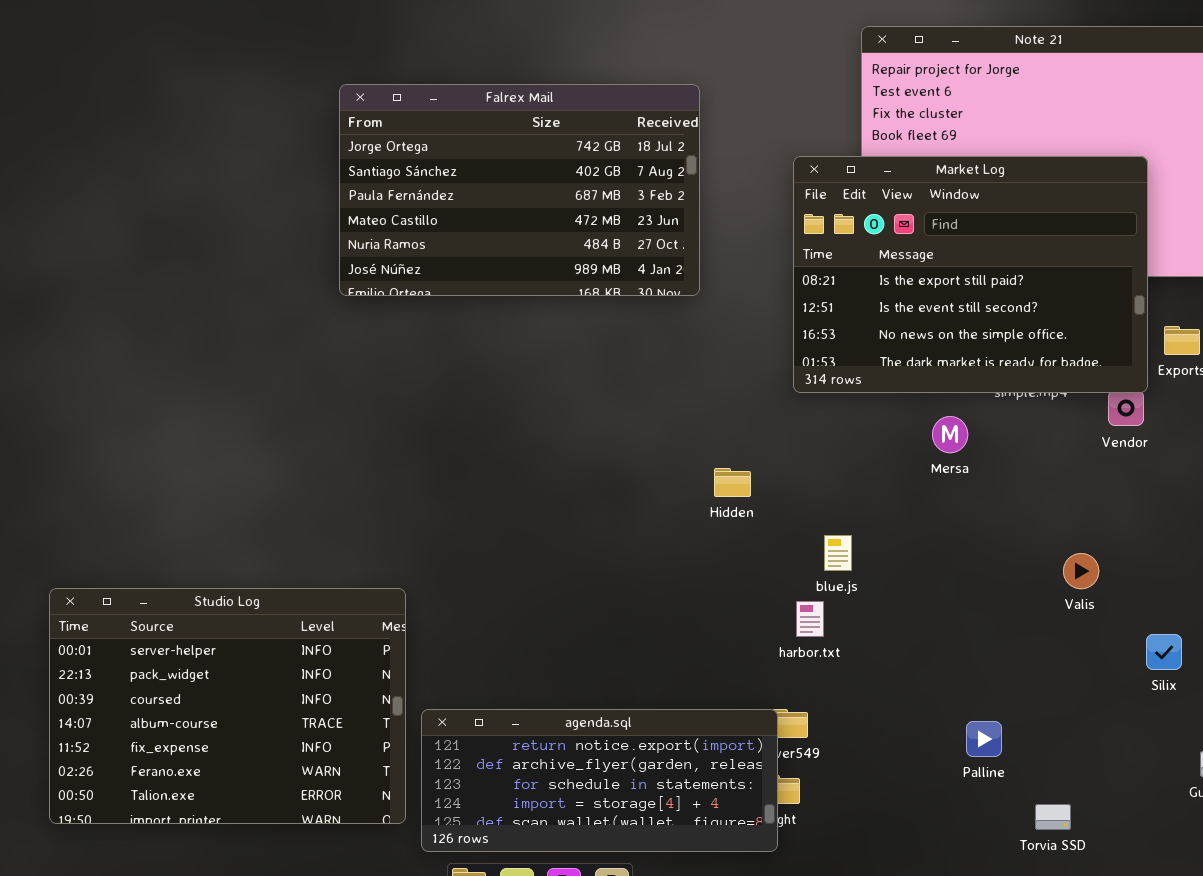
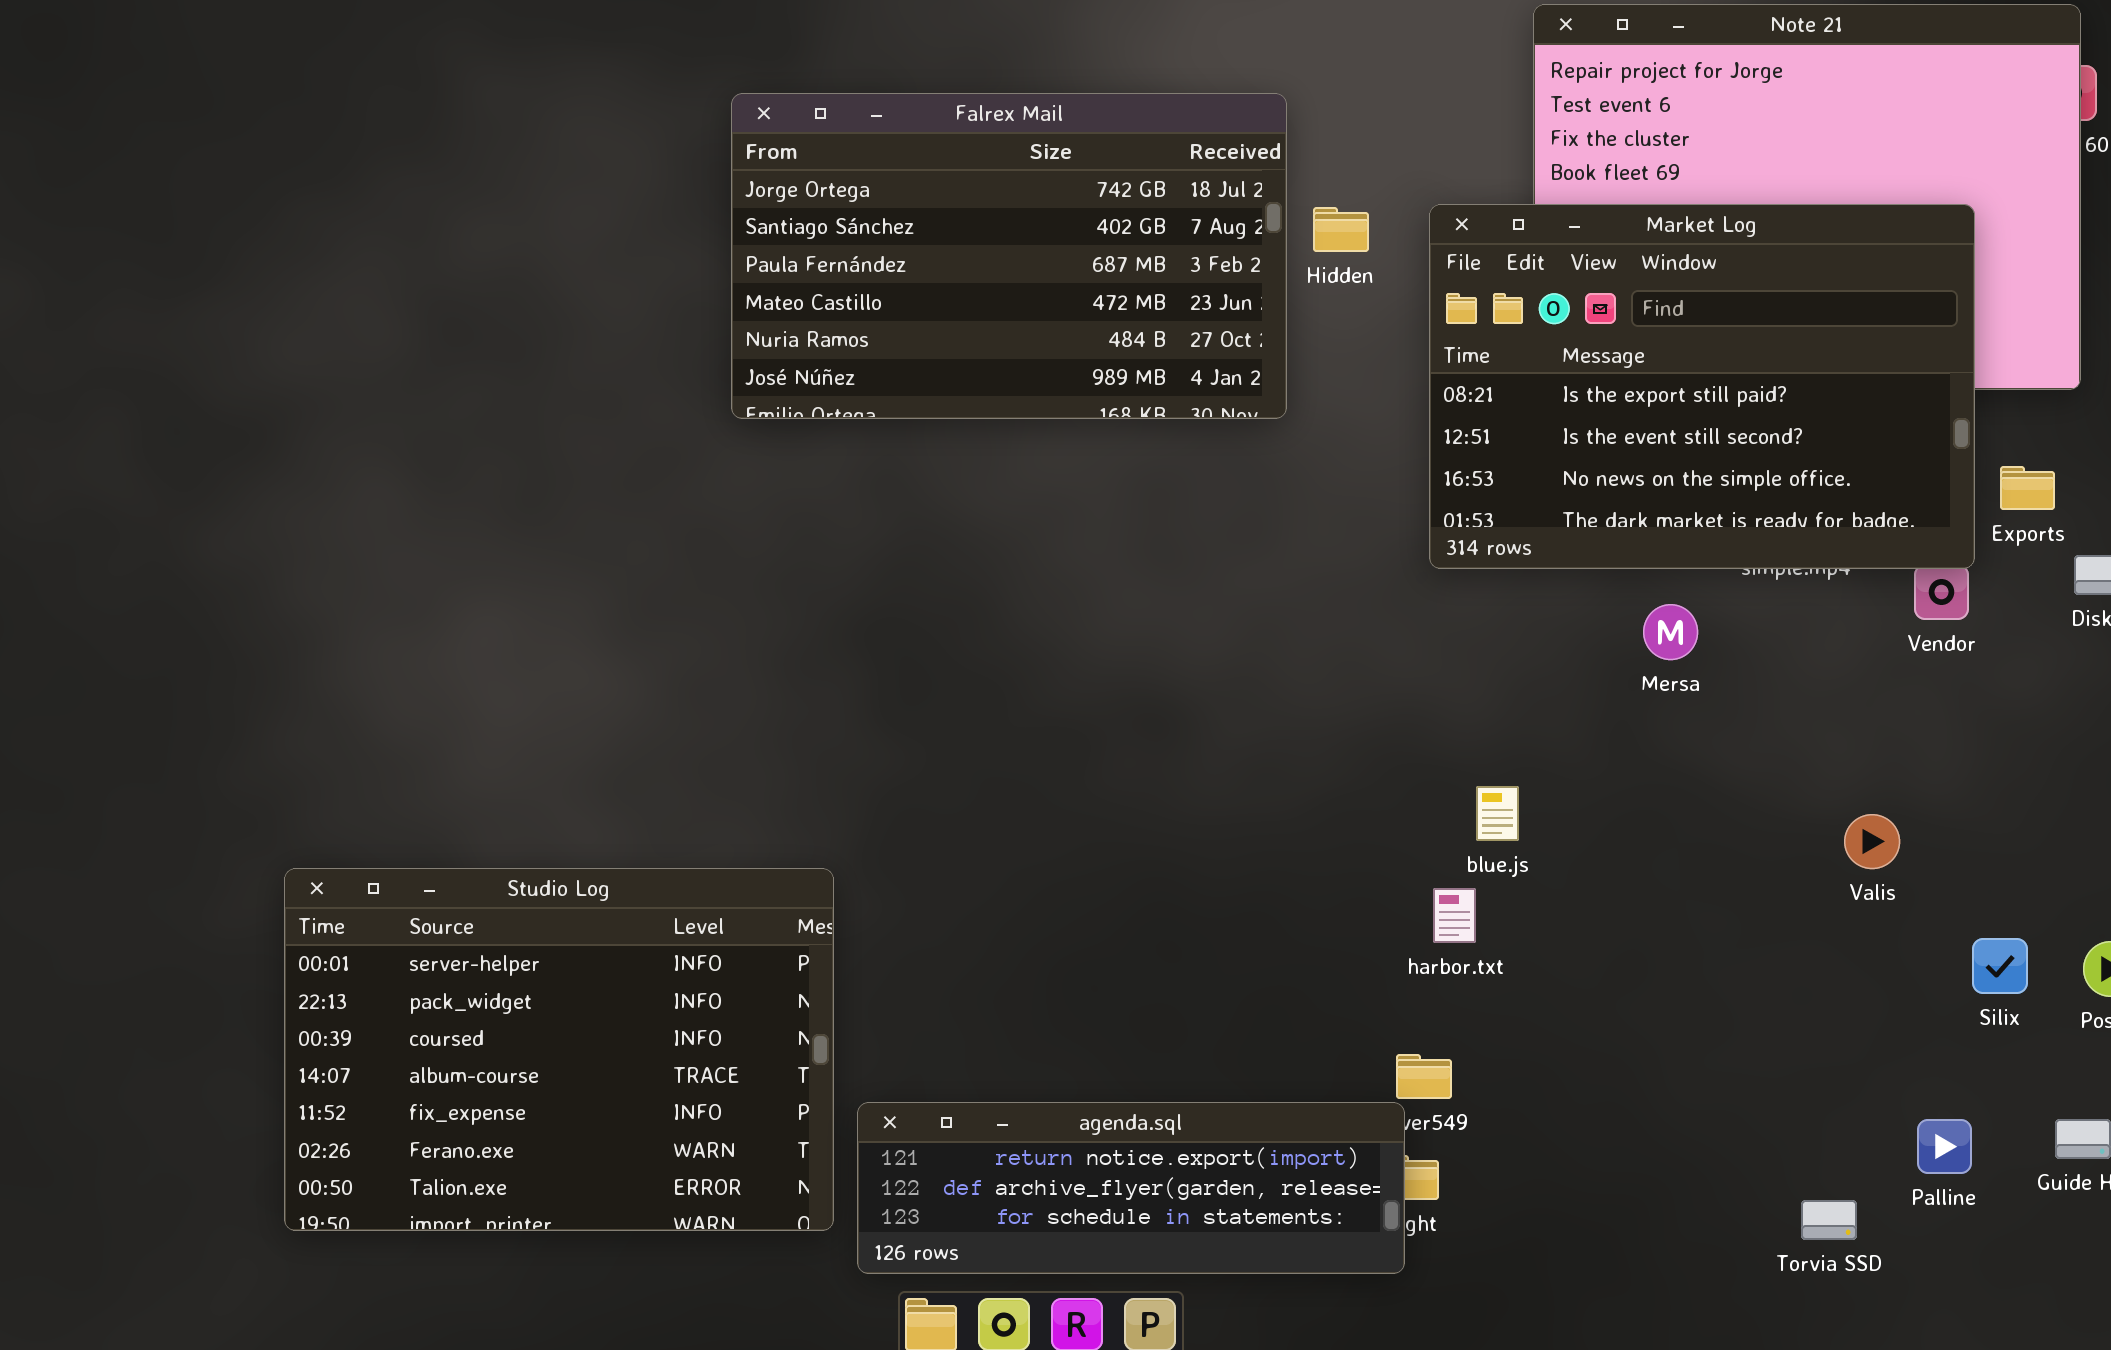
Hidden: [714,468,751,497] -> [1313,207,1369,252], moved
agenda.sql: [421,709,778,852] -> [857,1102,1405,1274], resized
Palline: [966,721,1002,757] -> [1917,1119,1972,1174], moved

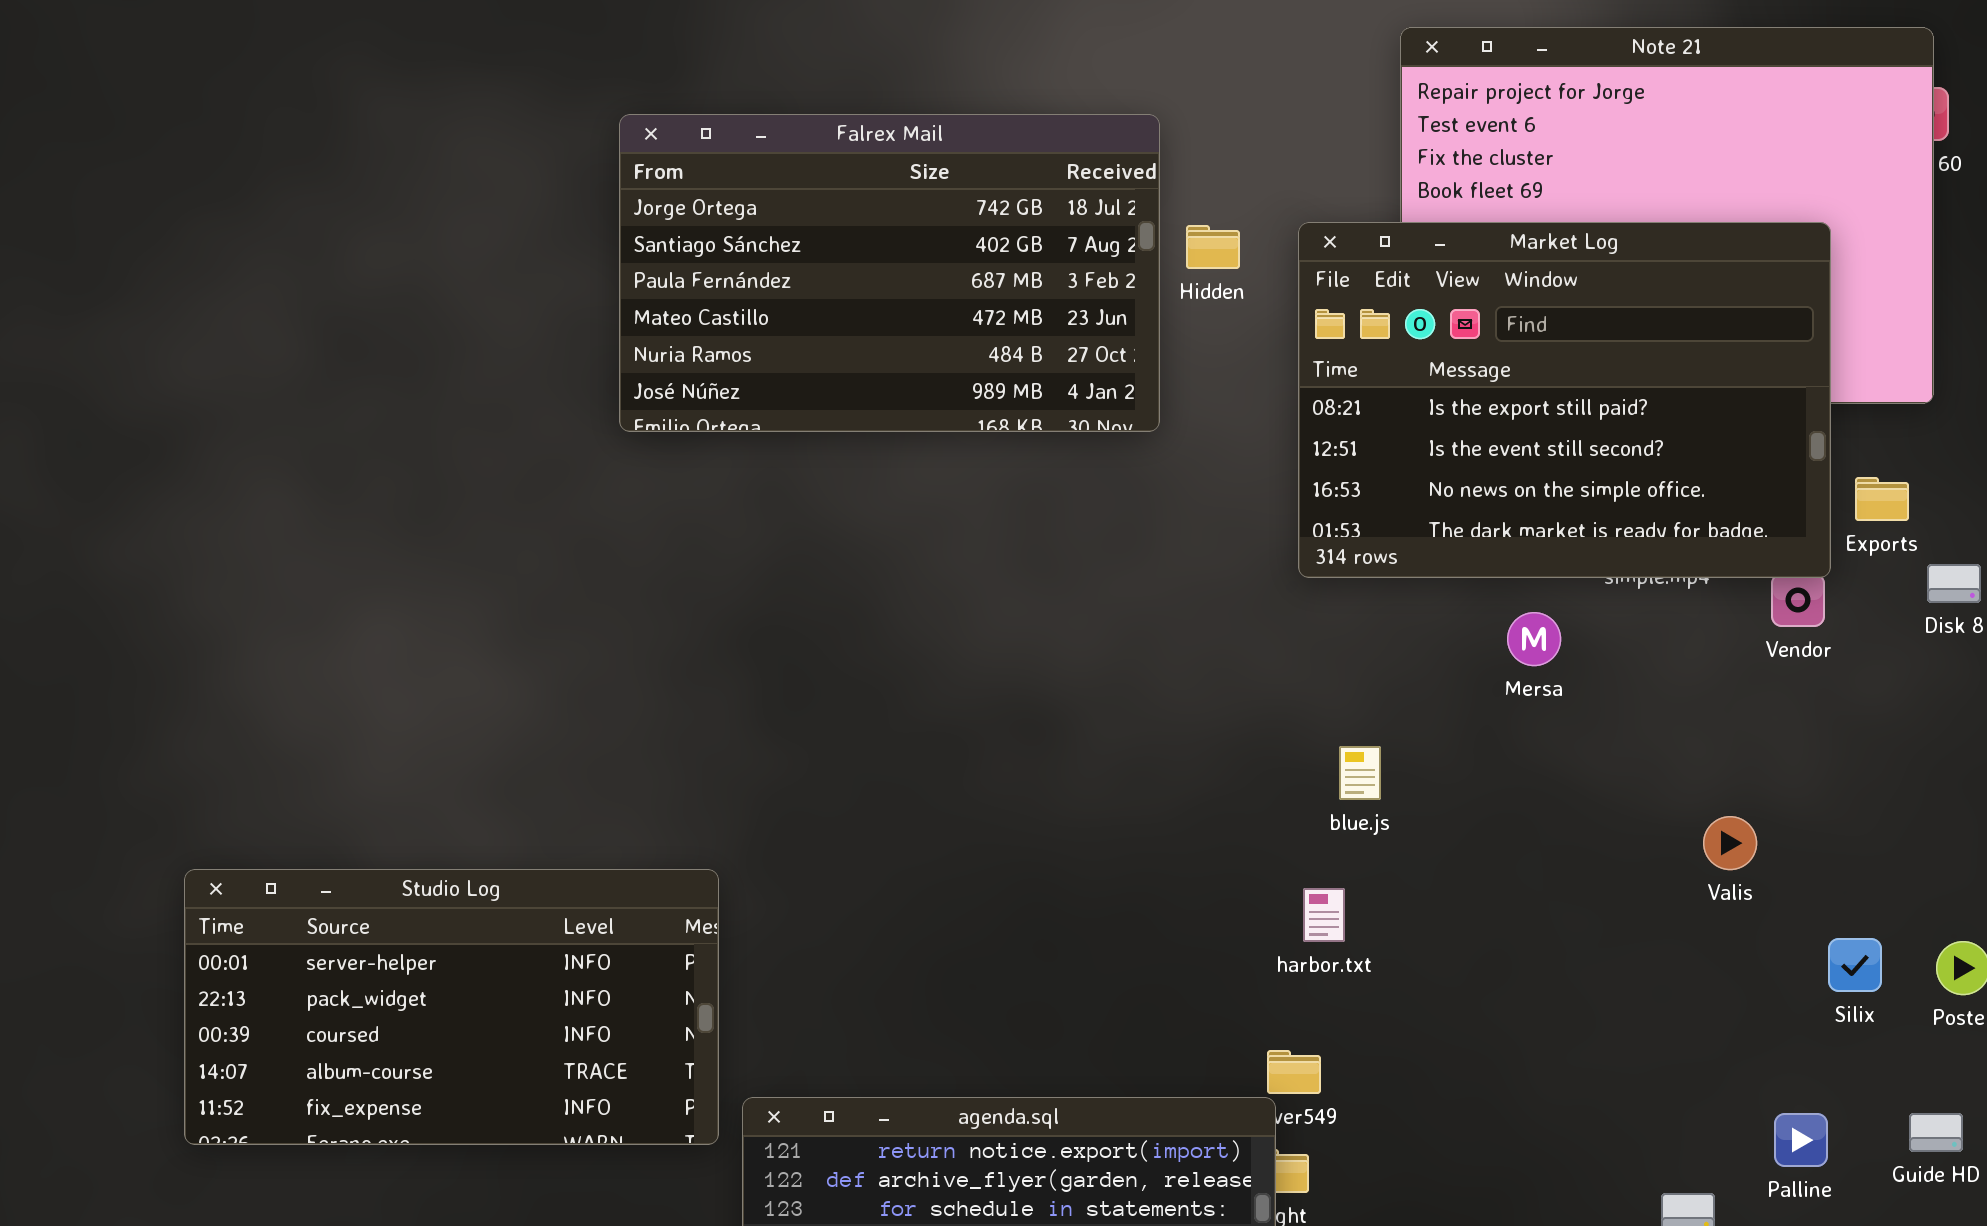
blue.js: [1476,786,1519,841] -> [1339,746,1381,800], moved
Studio Log: [284,868,834,1231] -> [184,869,719,1145], resized

